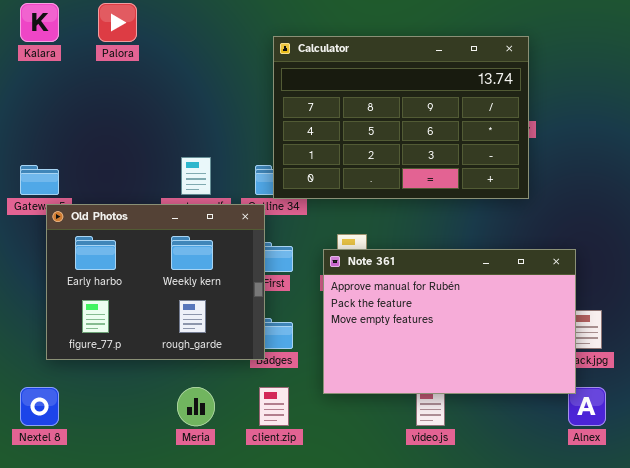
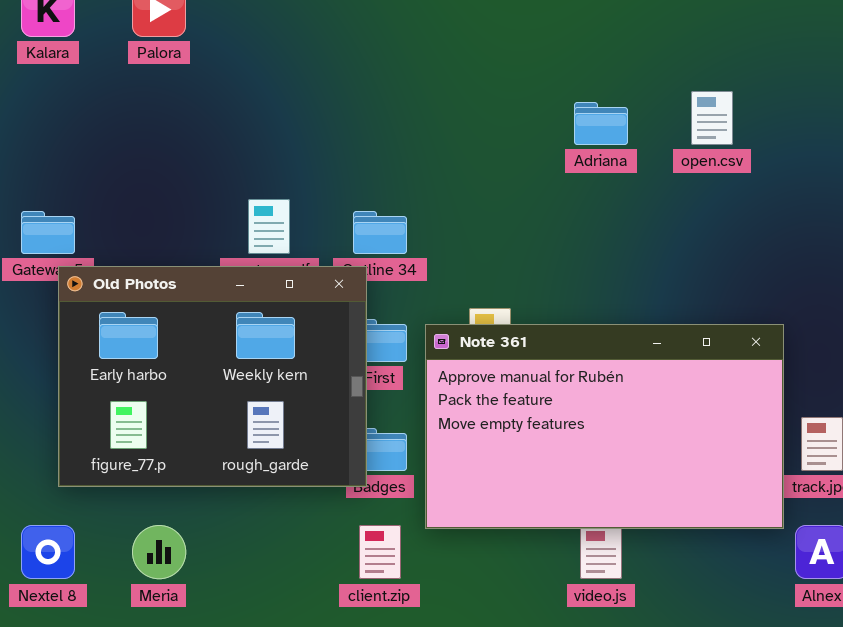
Calculator: [273,36,529,199] -> none, closed
Note 361: [323,249,576,394] -> [425,324,784,529], moved
Meria: [177,387,215,426] -> [132,525,186,579], moved

